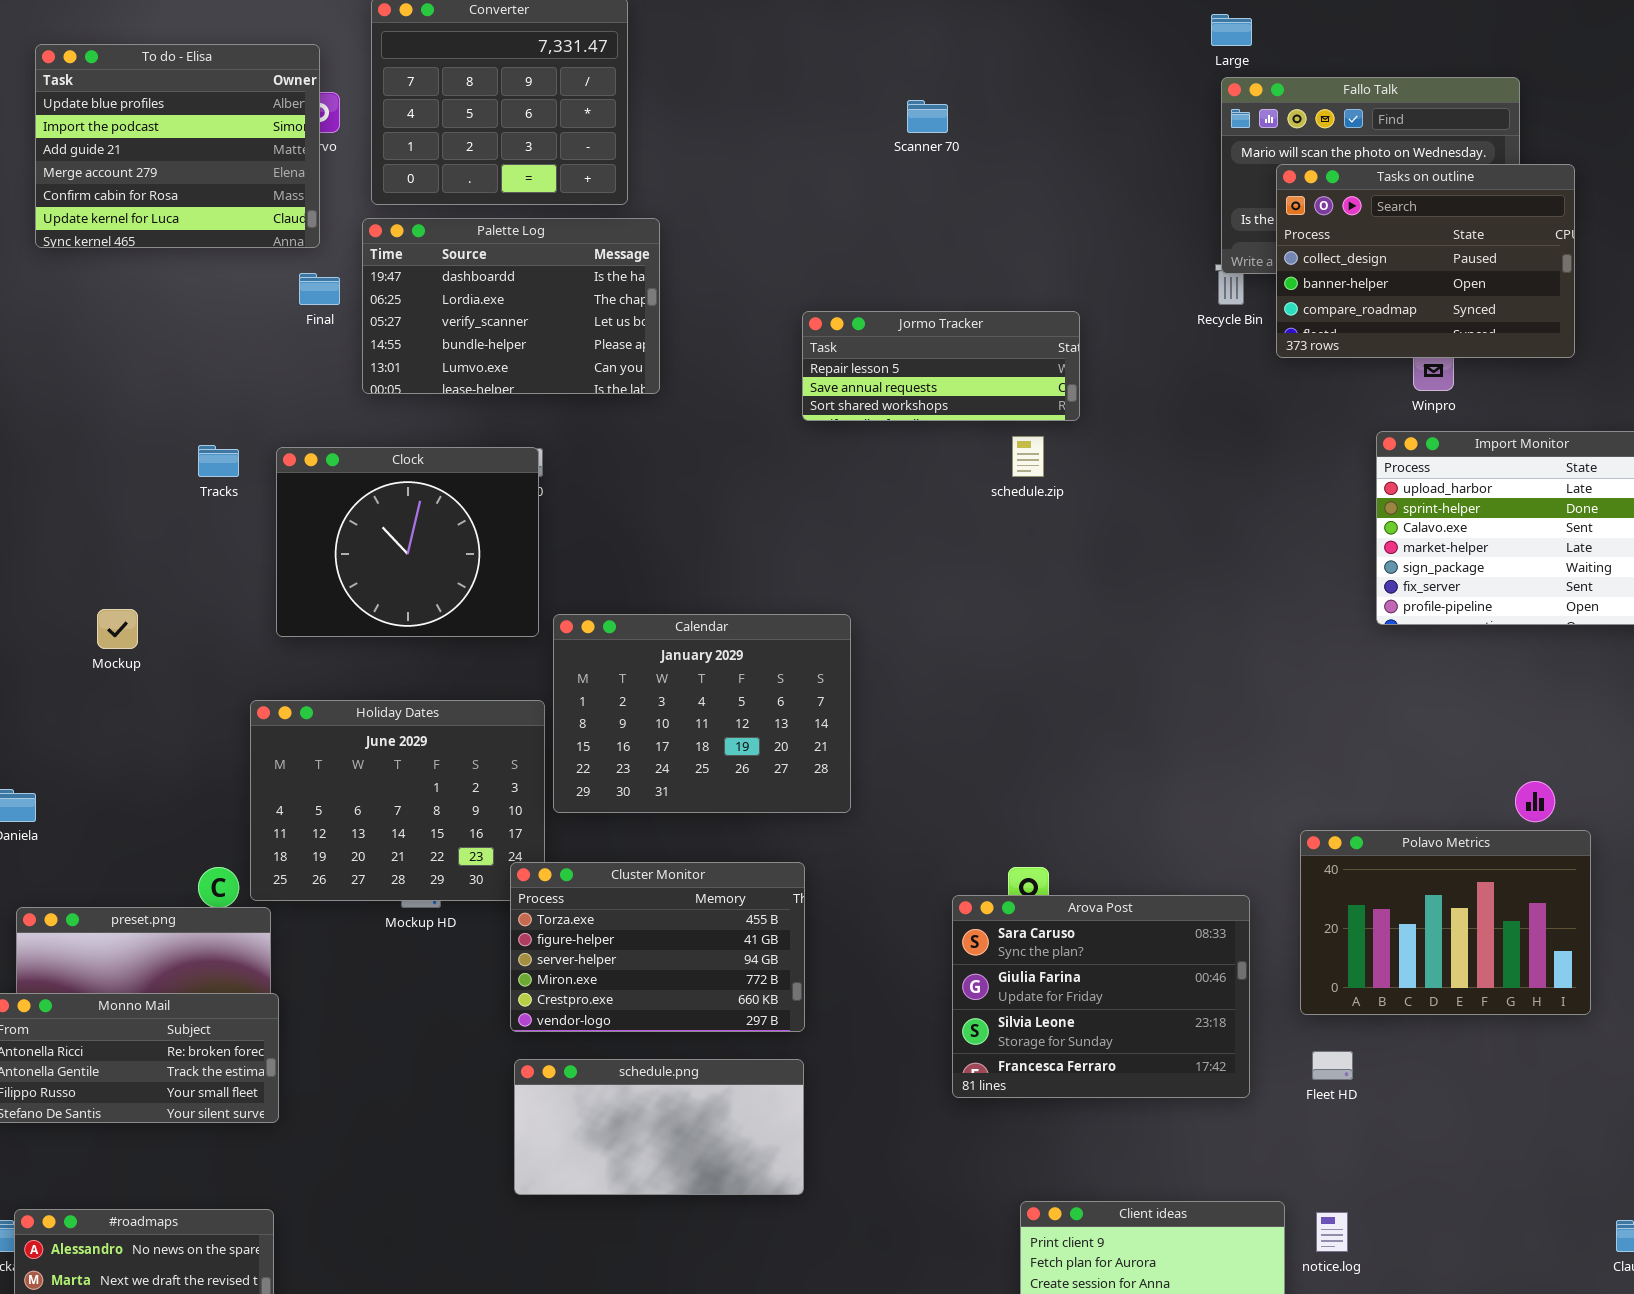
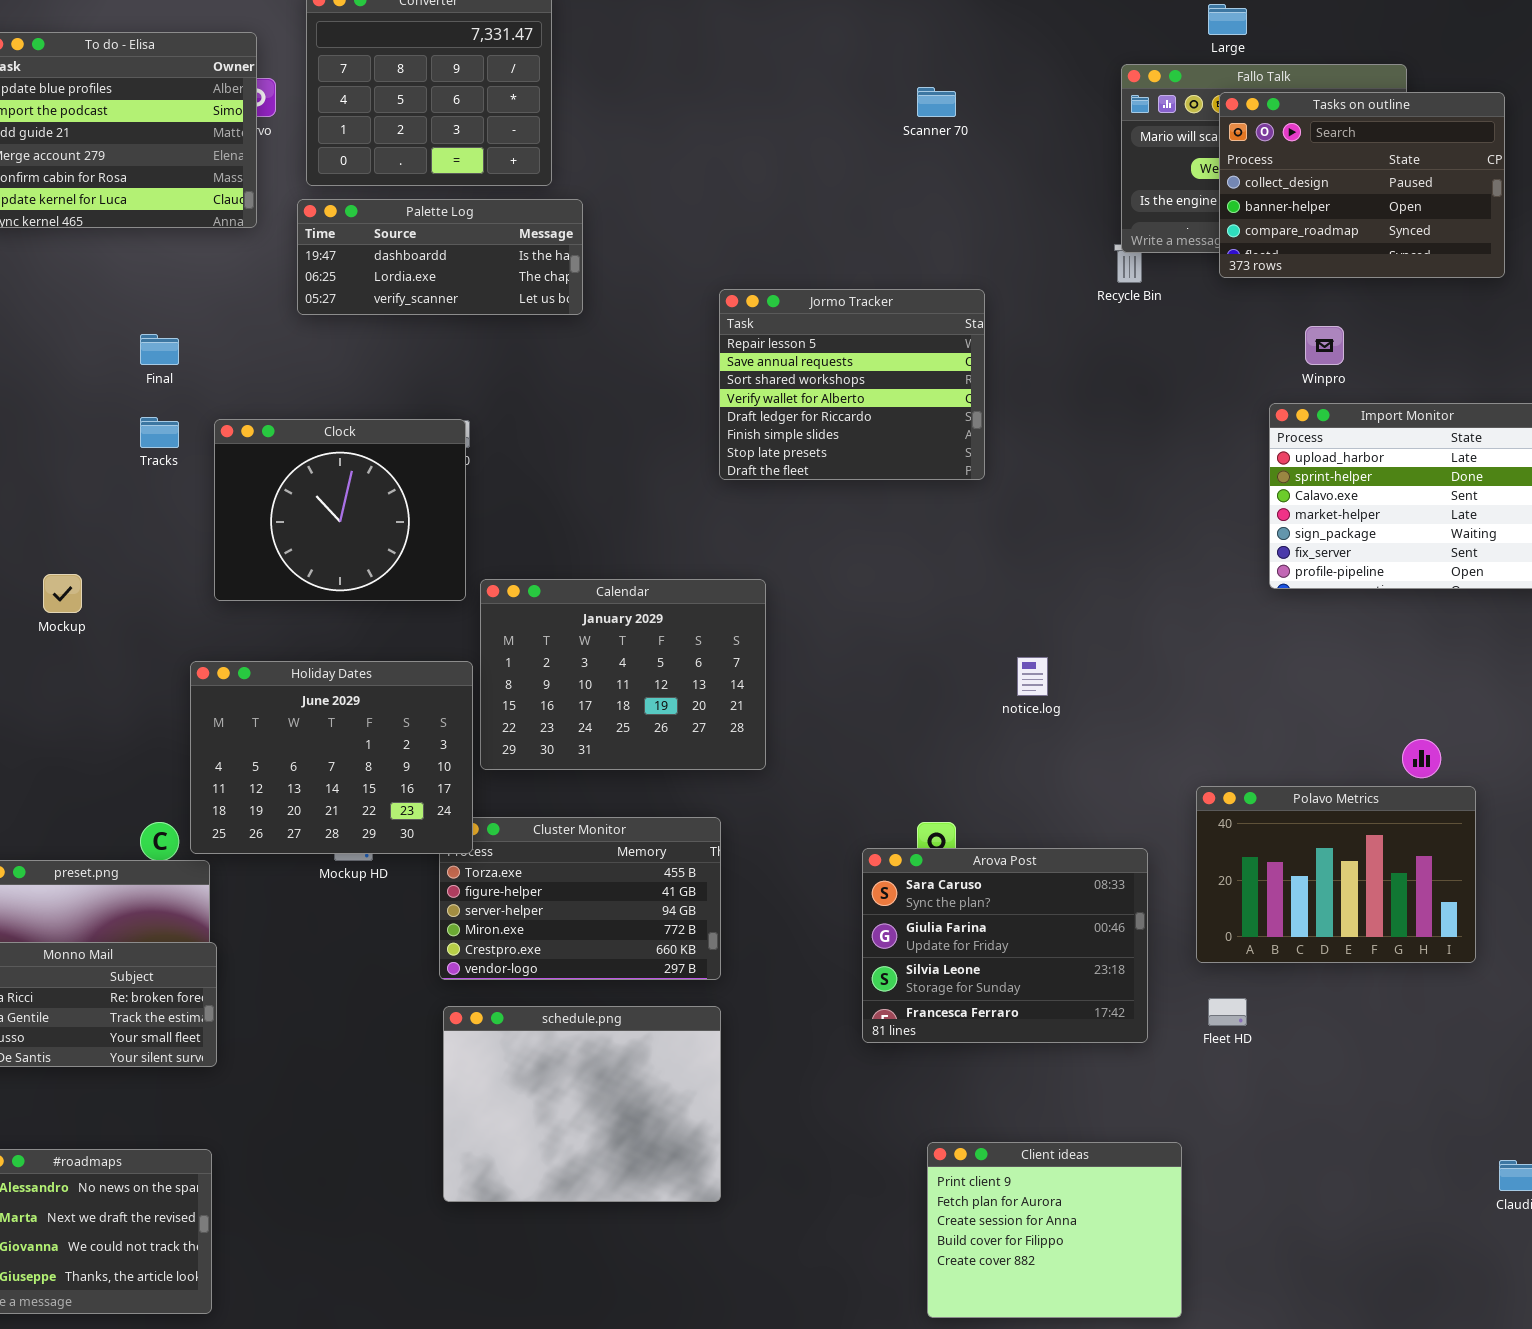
Large: [1211,14,1252,46] -> [1208,4,1247,35], moved
Scanner 70: [907,100,948,133] -> [917,87,956,117], moved
Tasks on outline: [1276,164,1575,358] -> [1219,92,1505,278], moved
Palette Log: [362,218,660,394] -> [297,199,583,315], resized
Final: [299,273,340,305] -> [140,334,179,365], moved
Jormo Tracker: [802,311,1080,421] -> [719,289,985,480], resized
Holiday Dates: [250,700,545,901] -> [190,661,473,854], raised
schedule.png: [514,1059,804,1195] -> [443,1006,721,1202], resized
notice.log: [1316,1212,1348,1252] -> [1017,657,1048,696], moved

